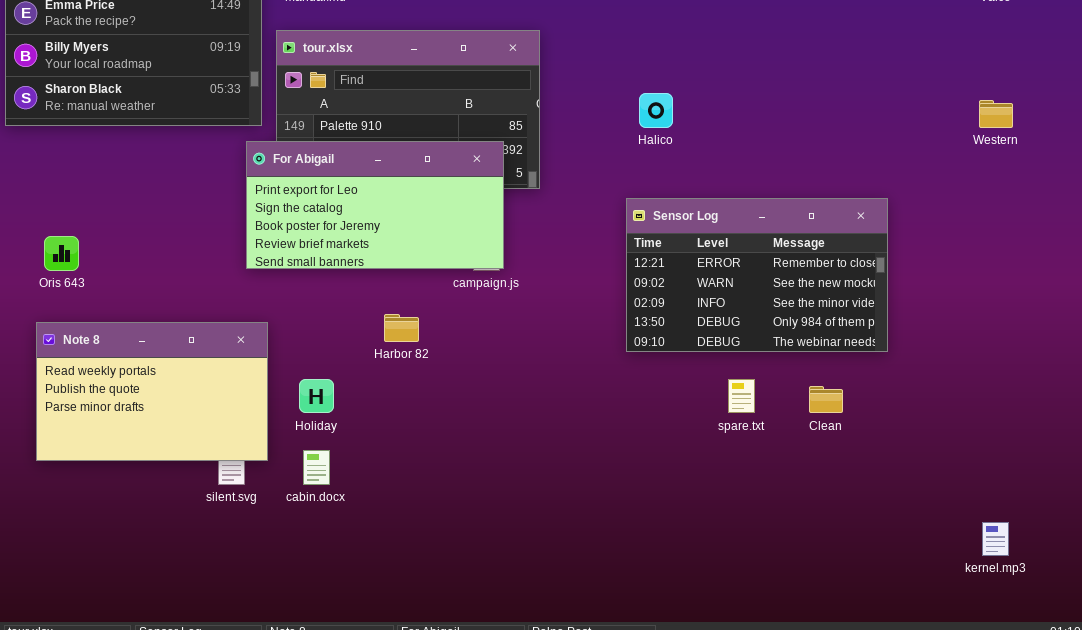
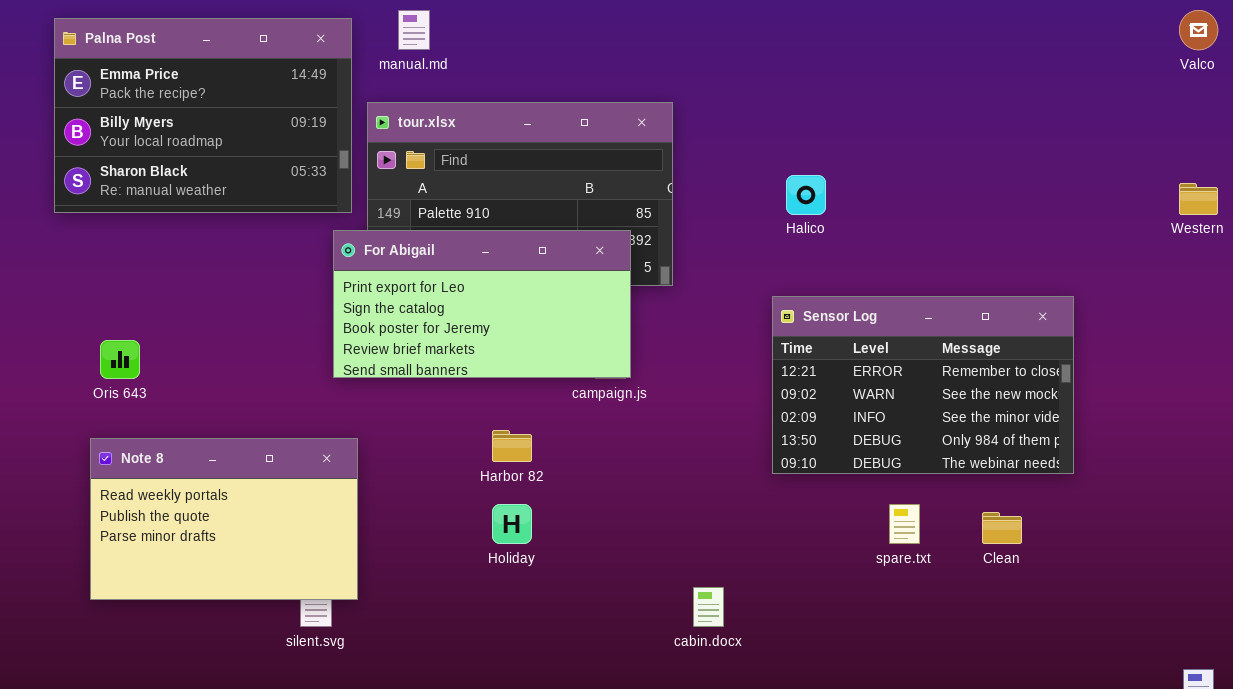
Holiday: [299,379,334,413] -> [492,504,532,544], moved
cabin.docx: [303,450,330,485] -> [693,587,724,627], moved

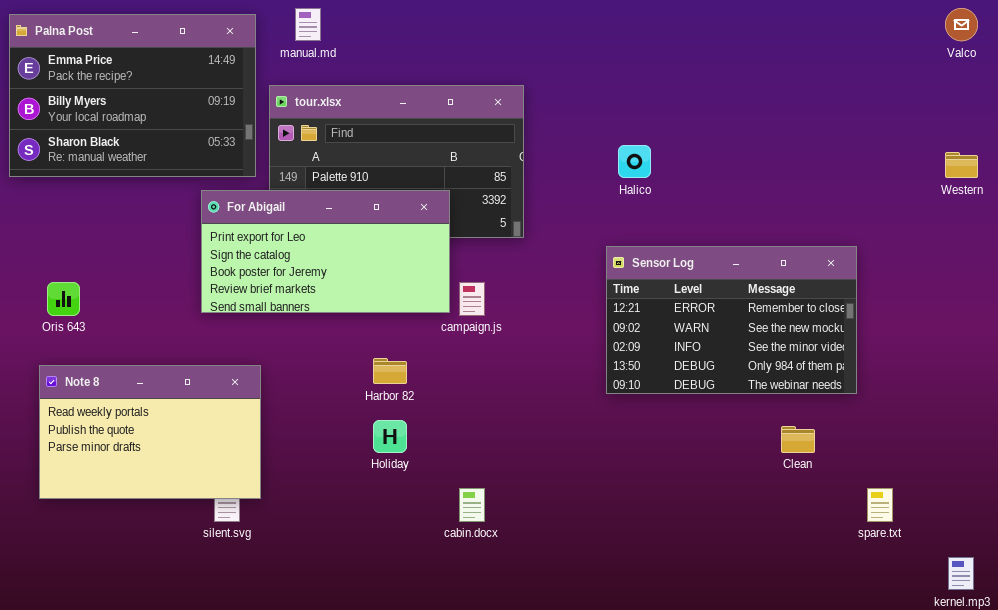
For Abigail: [333,230,631,378] -> [201,190,450,313], moved
spare.txt: [889,504,920,544] -> [867,488,893,522], moved
cabin.docx: [693,587,724,627] -> [459,488,485,522], moved

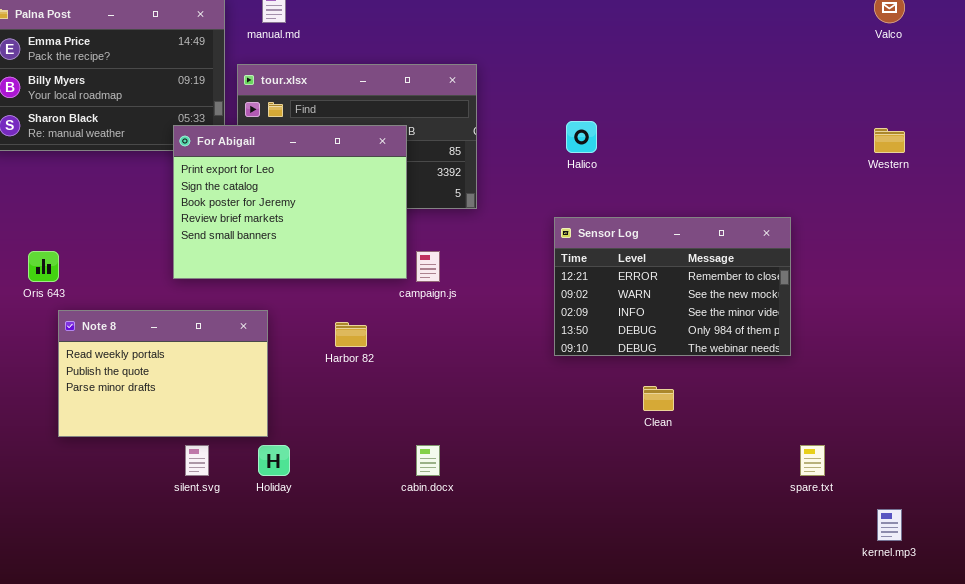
For Abigail: [201,190,450,313] -> [173,125,407,279], resized
Note 8: [39,365,261,499] -> [58,310,268,437], moved
Holiday: [373,420,407,453] -> [258,445,290,476], moved
Clean: [781,426,815,453] -> [643,386,674,411], moved

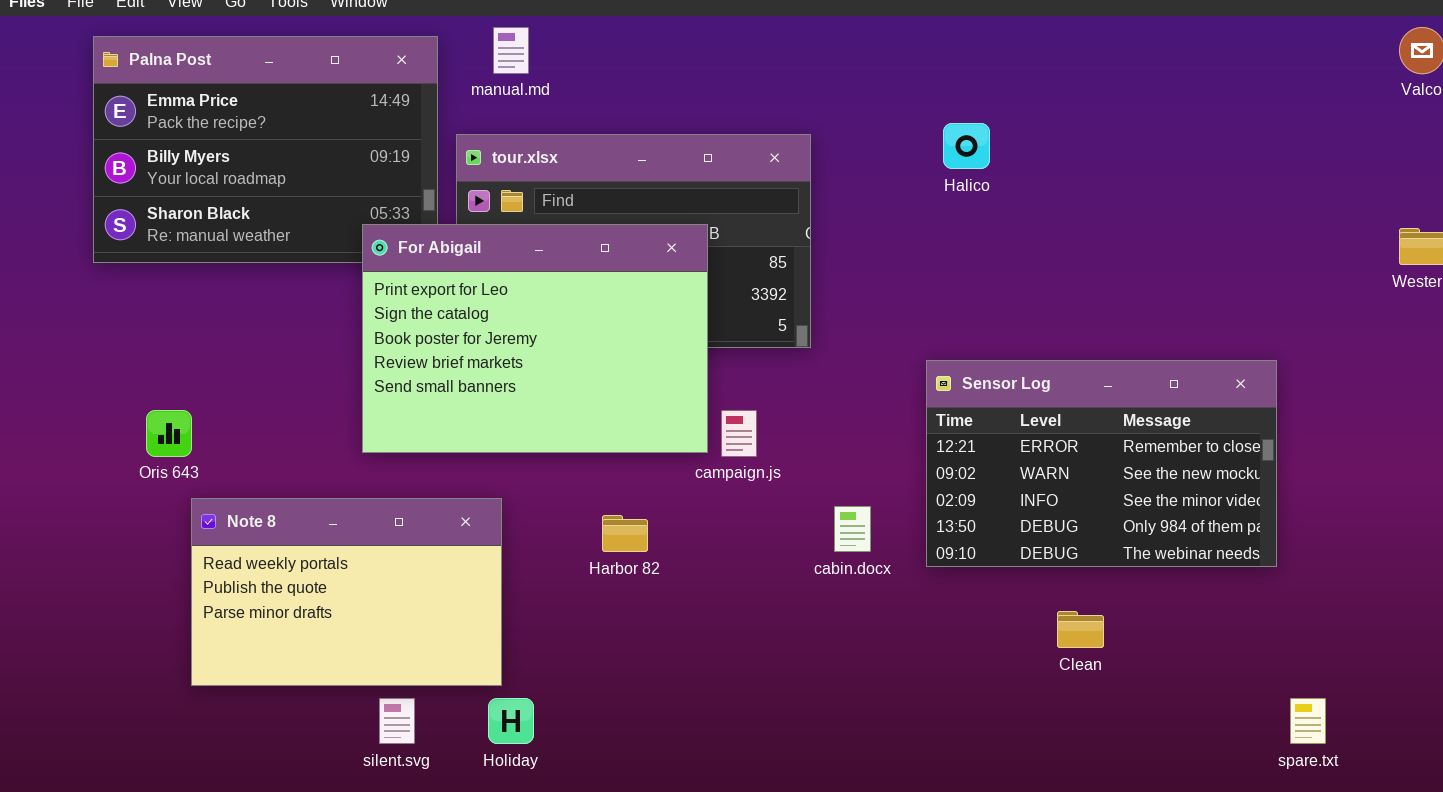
Halico: [566,121,597,153] -> [943,123,990,169], moved
cabin.docx: [416,445,440,476] -> [834,506,871,552], moved

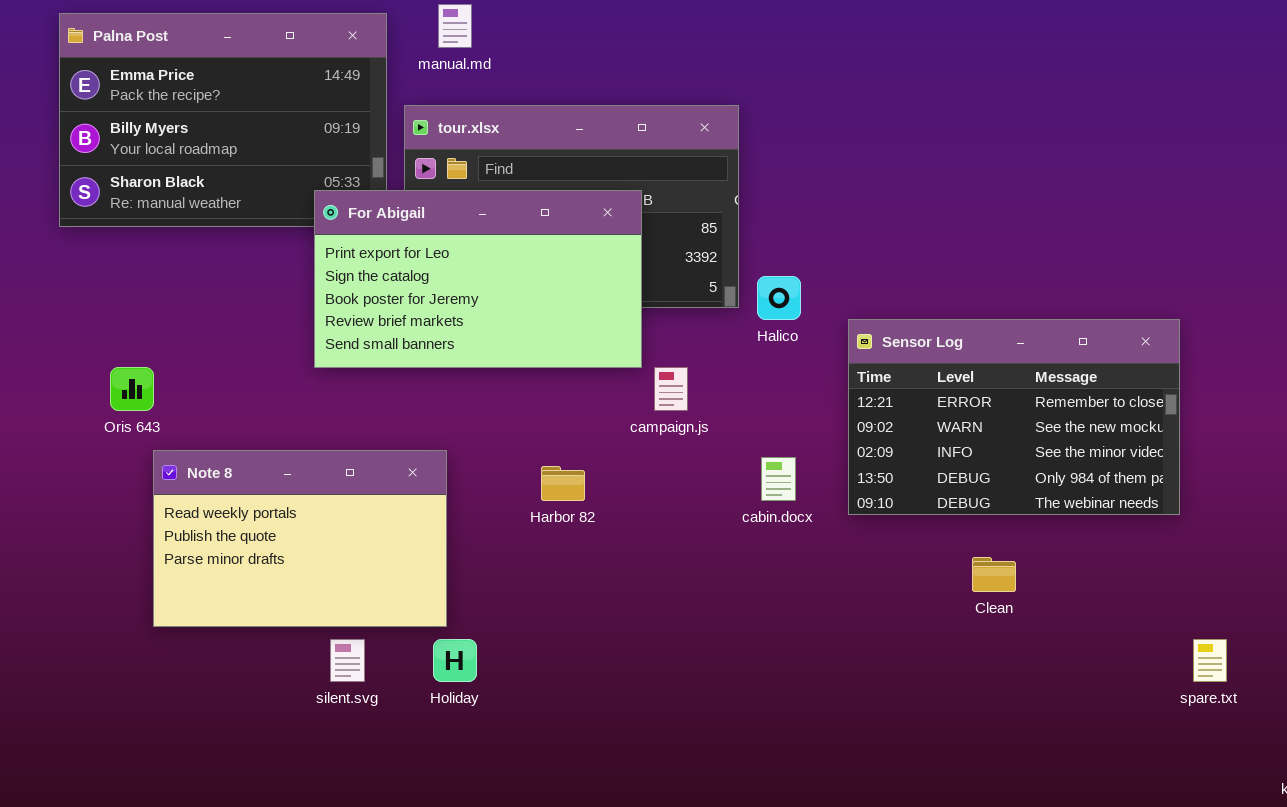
Halico: [943,123,990,169] -> [757,276,801,320], moved
For Abigail: [362,224,708,453] -> [314,190,642,368], resized

